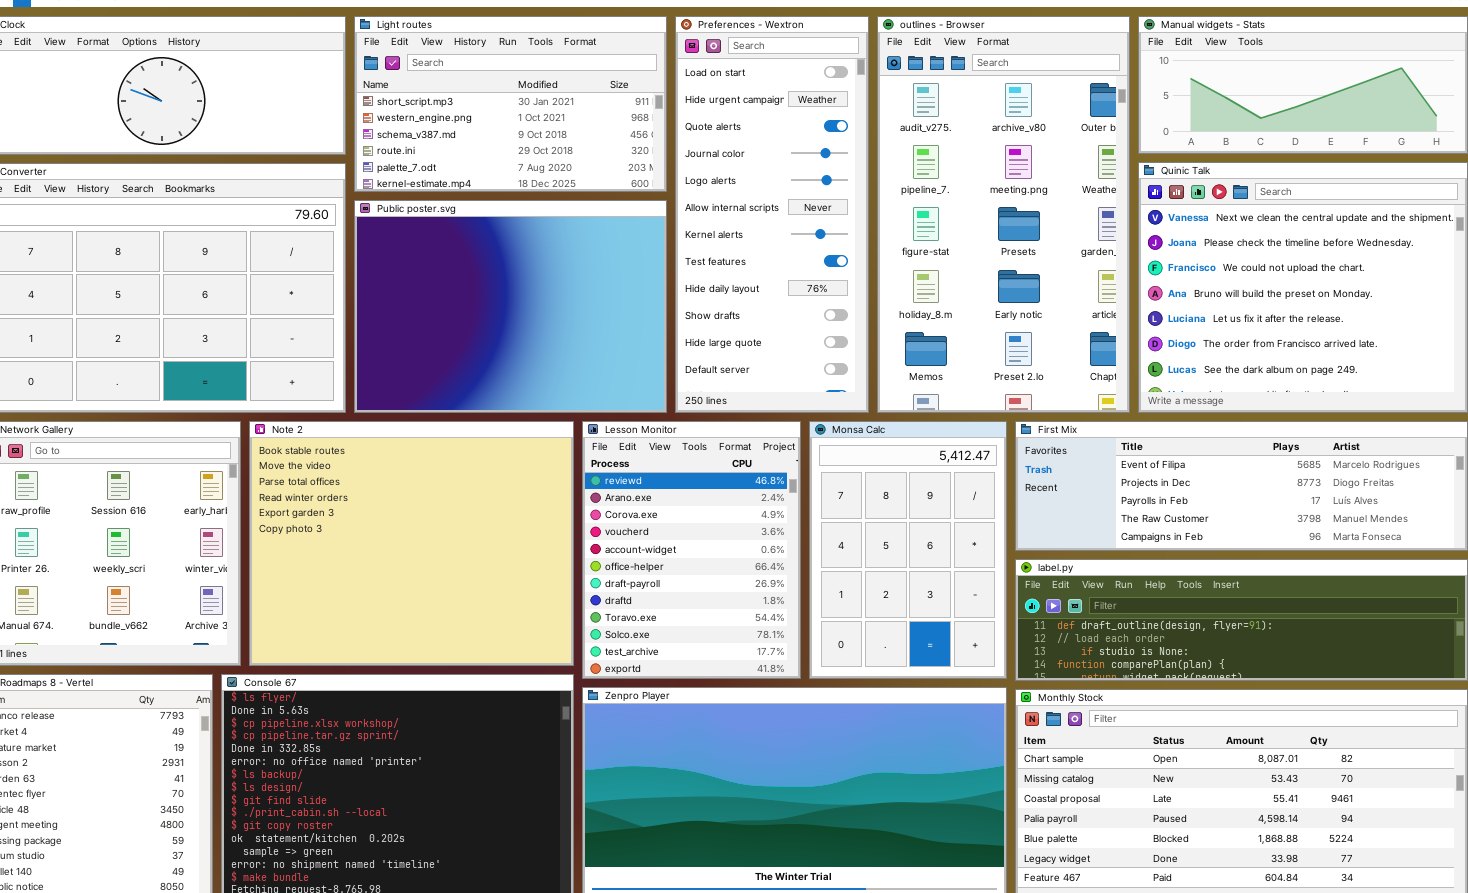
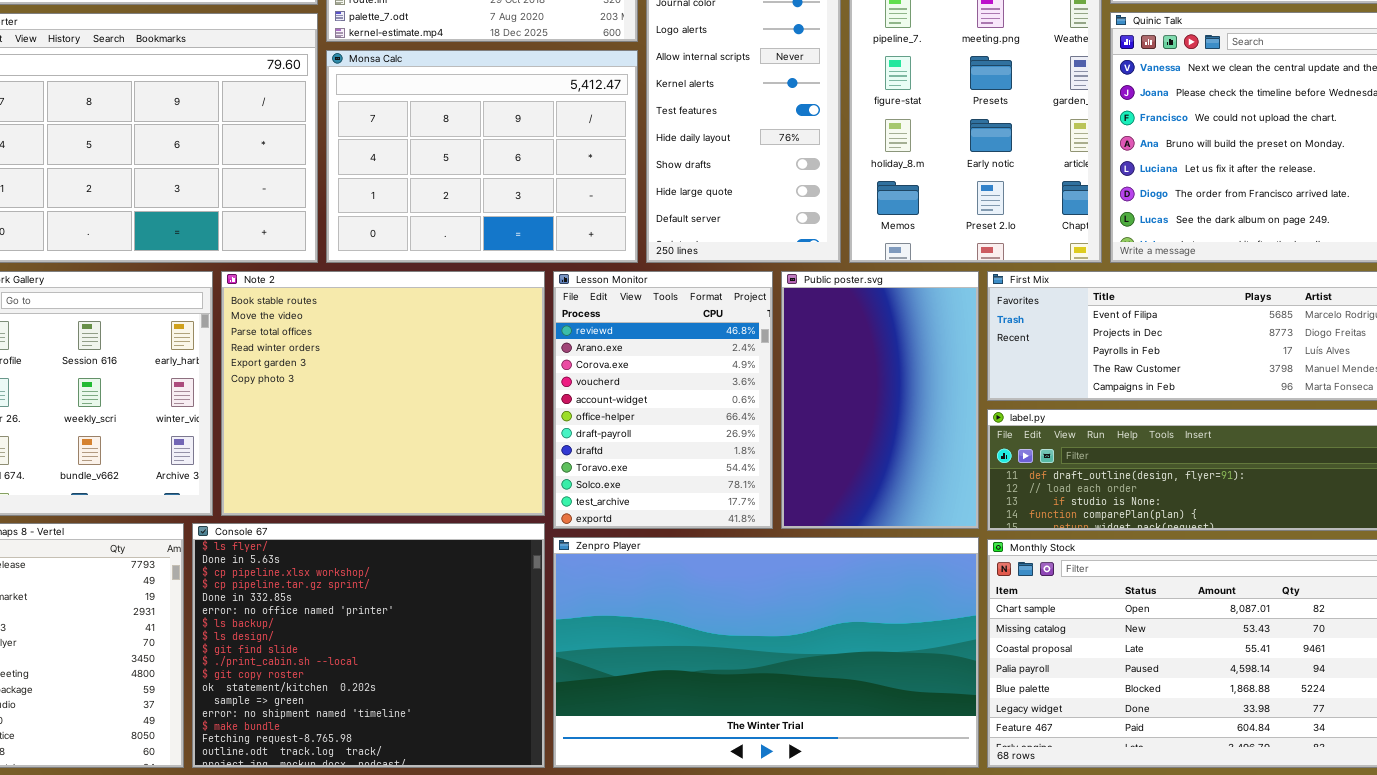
Public poster.svg: [354,200,667,413] -> [781,271,979,529], moved, resized
Monsa Calc: [809,421,1007,679] -> [326,50,638,263], moved, resized

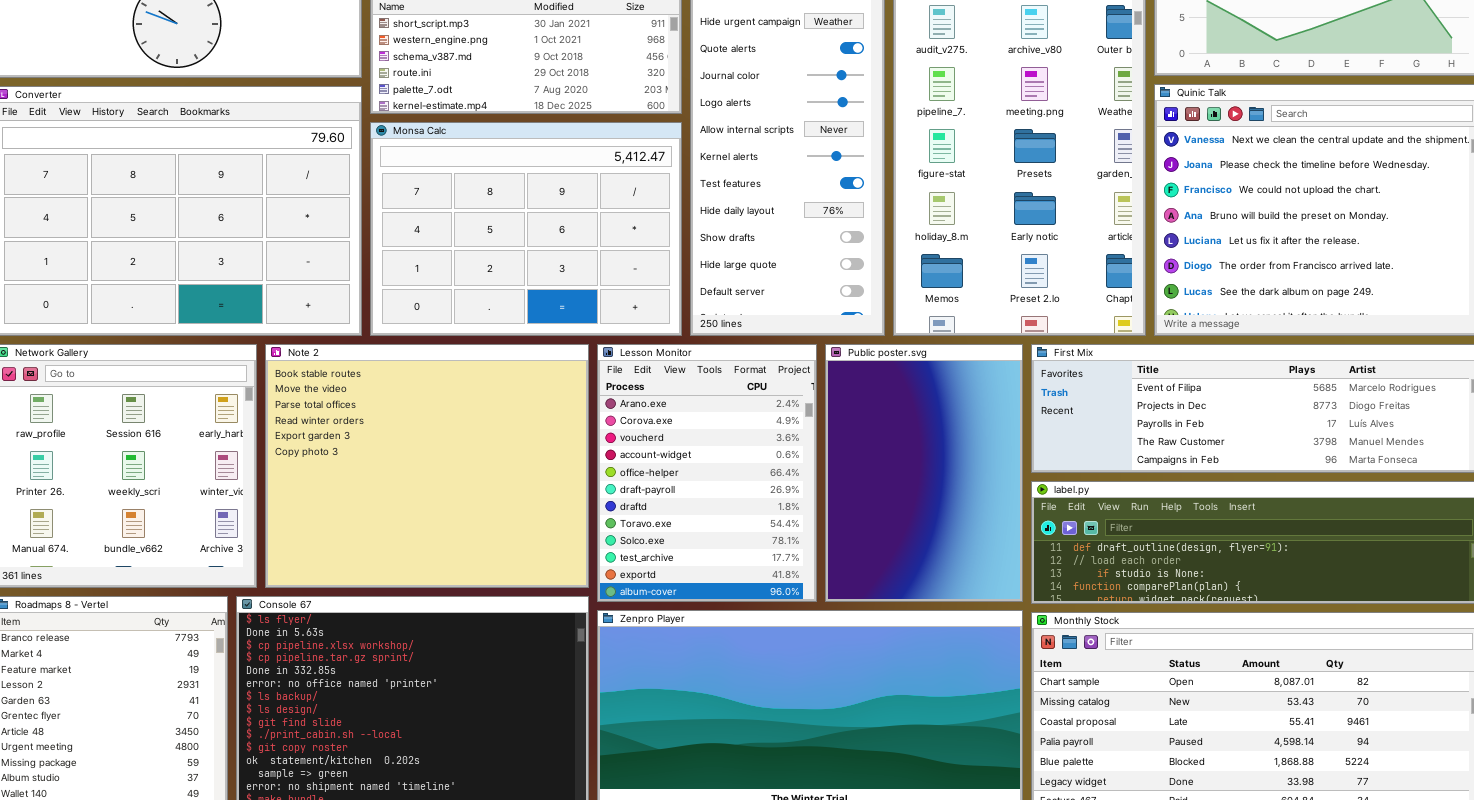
Lesson Monitor: [553,271,773,529] -> [597,344,817,602], scrolled down 1 row

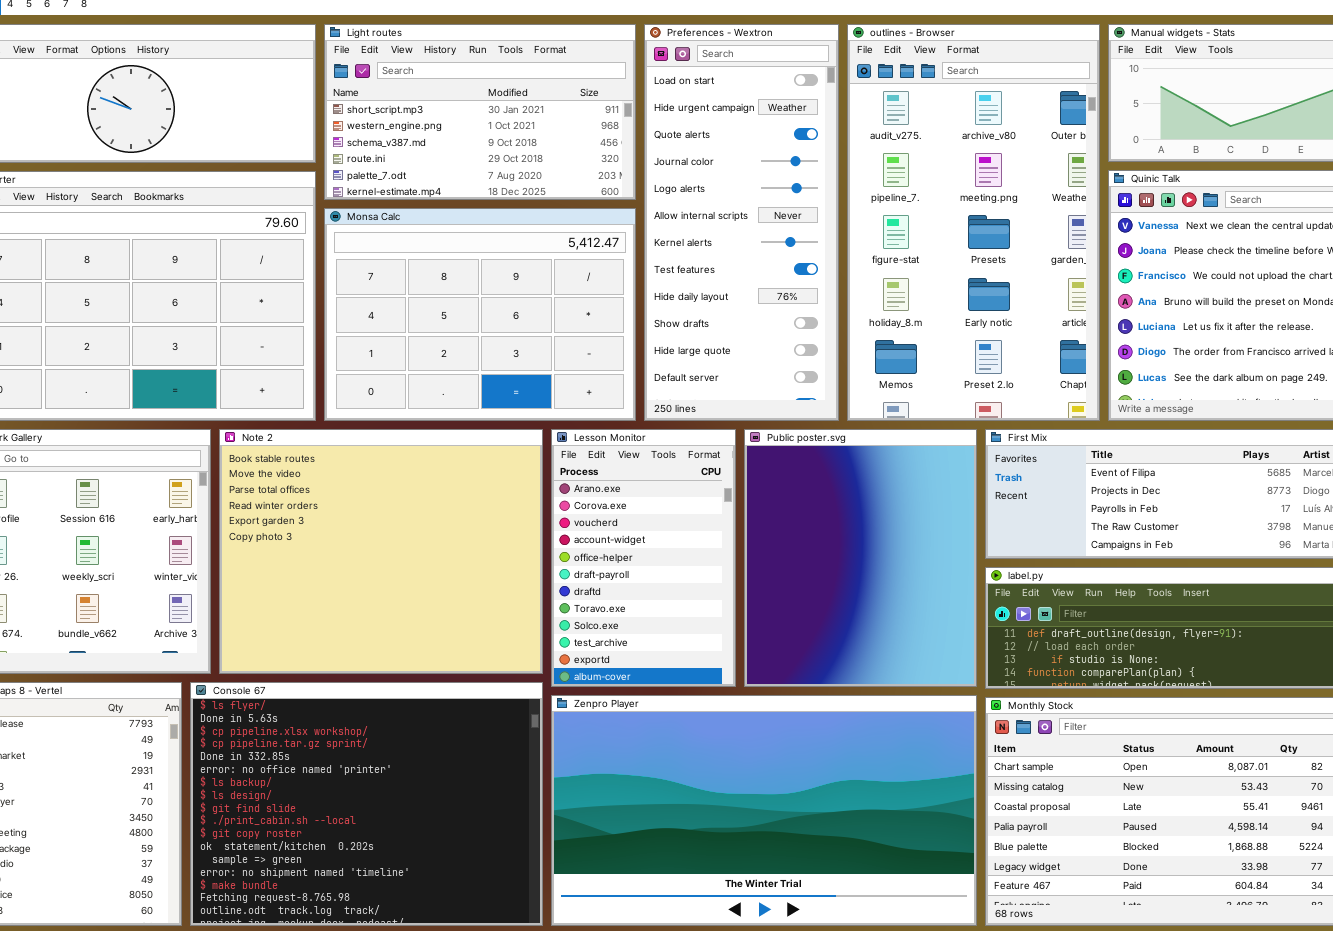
Lesson Monitor: [597,344,817,602] -> [551,429,736,687], resized
Public poster.svg: [825,344,1023,602] -> [744,429,977,687], resized

